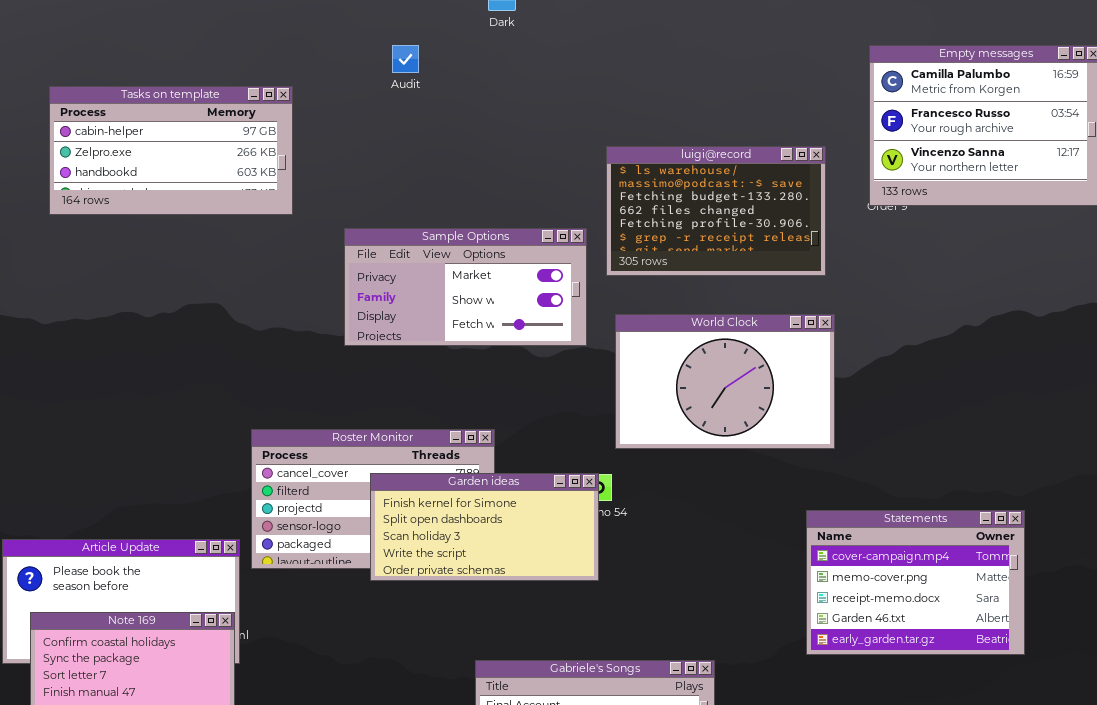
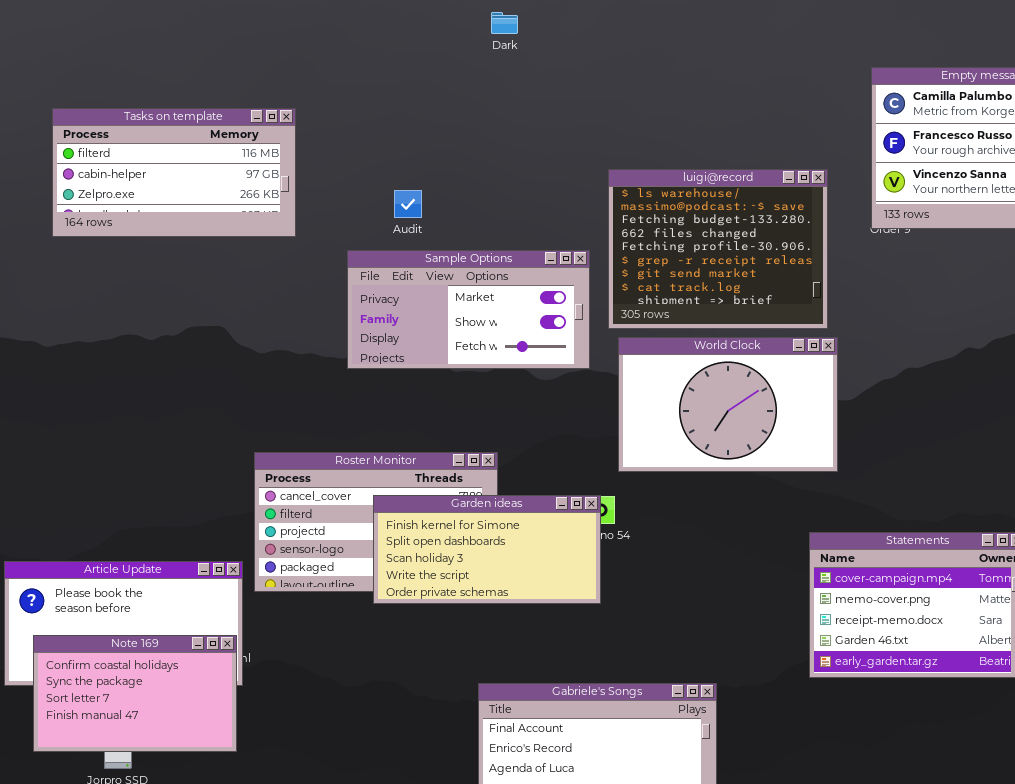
Audit: [392,45,419,73] -> [394,190,422,218], moved
Tasks on template: [49,86,293,215] -> [52,108,296,237], scrolled up 1 row
luigi@record: [606,146,826,276] -> [608,169,828,329], resized

